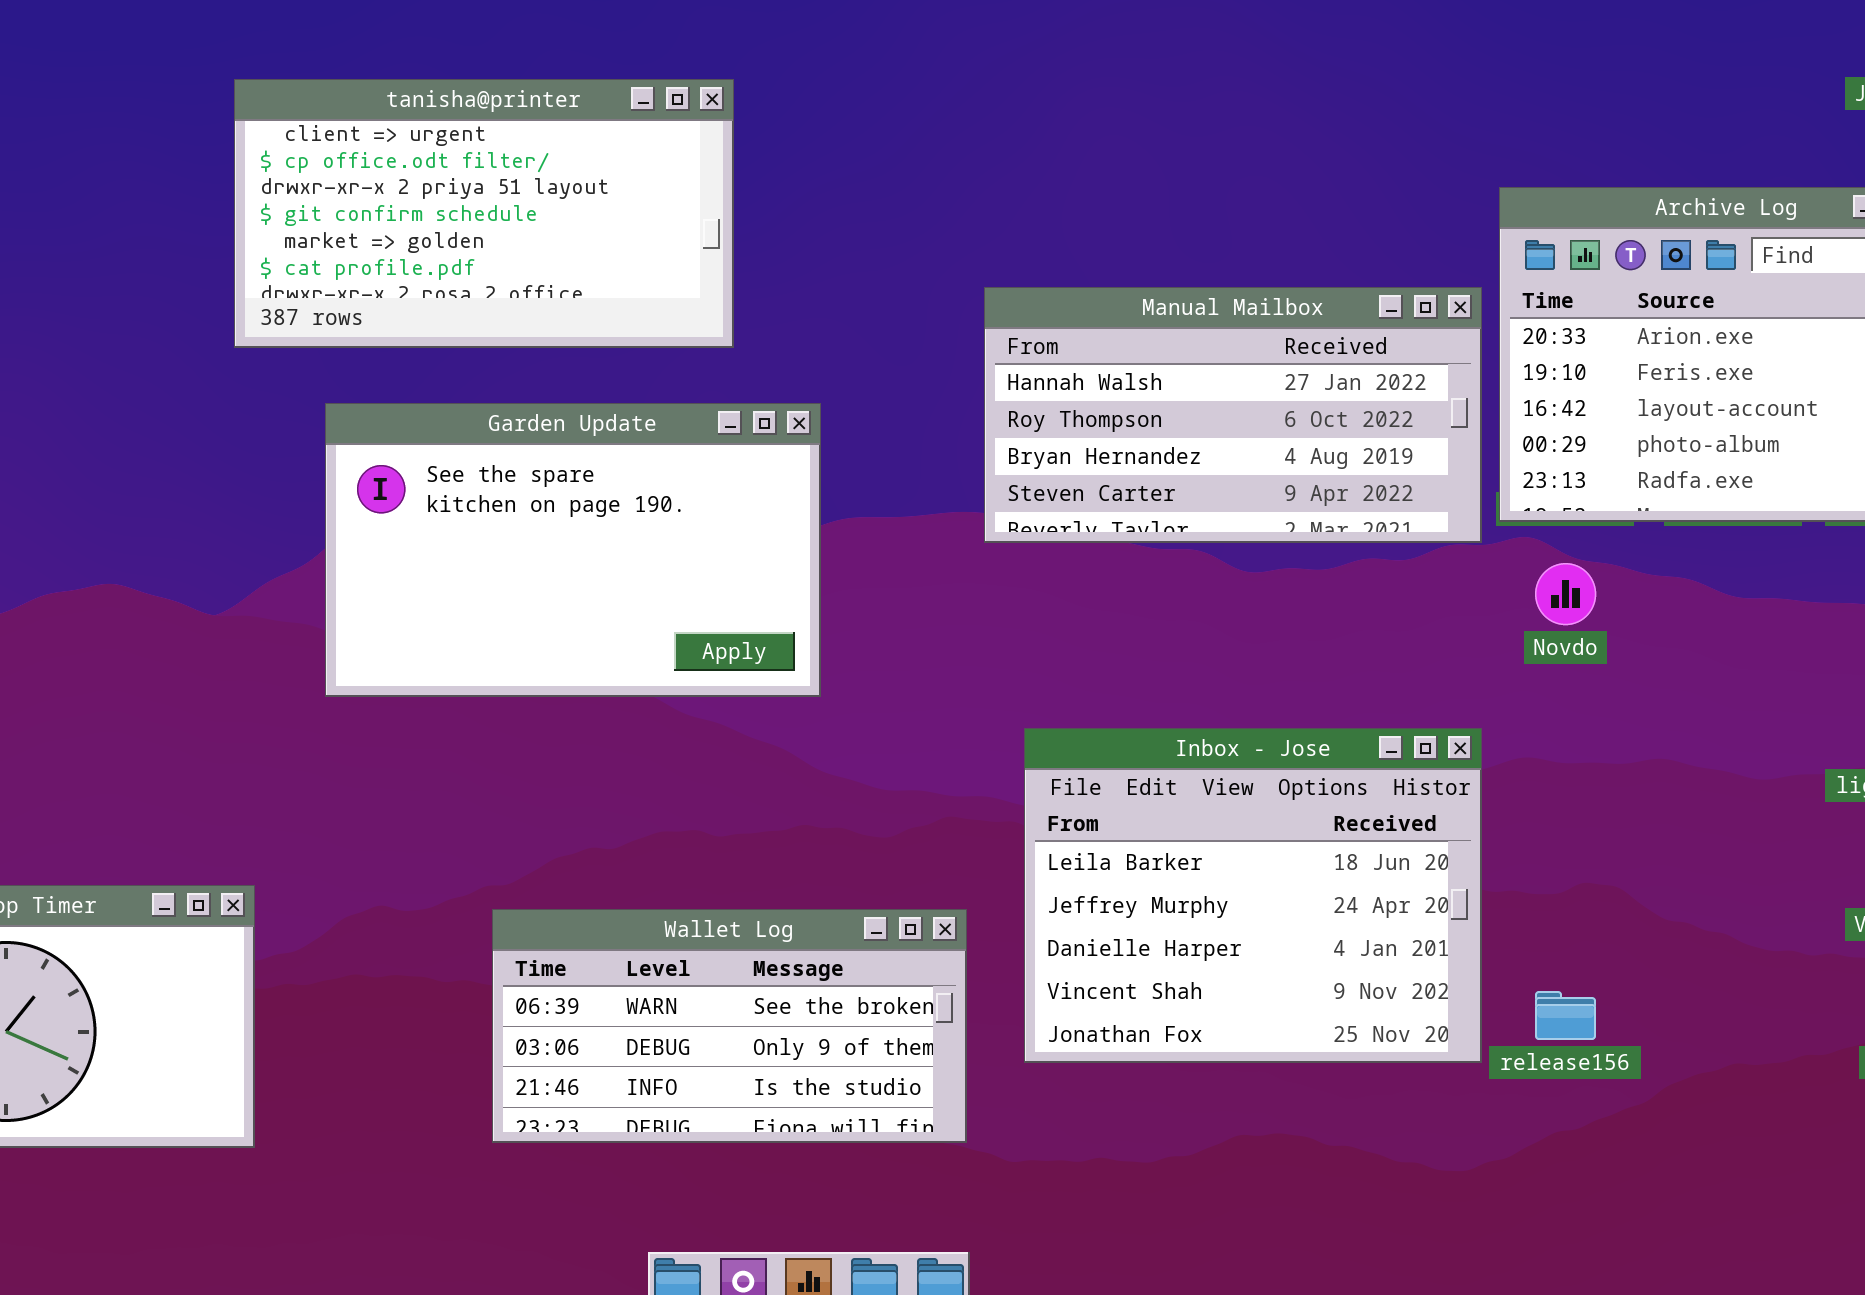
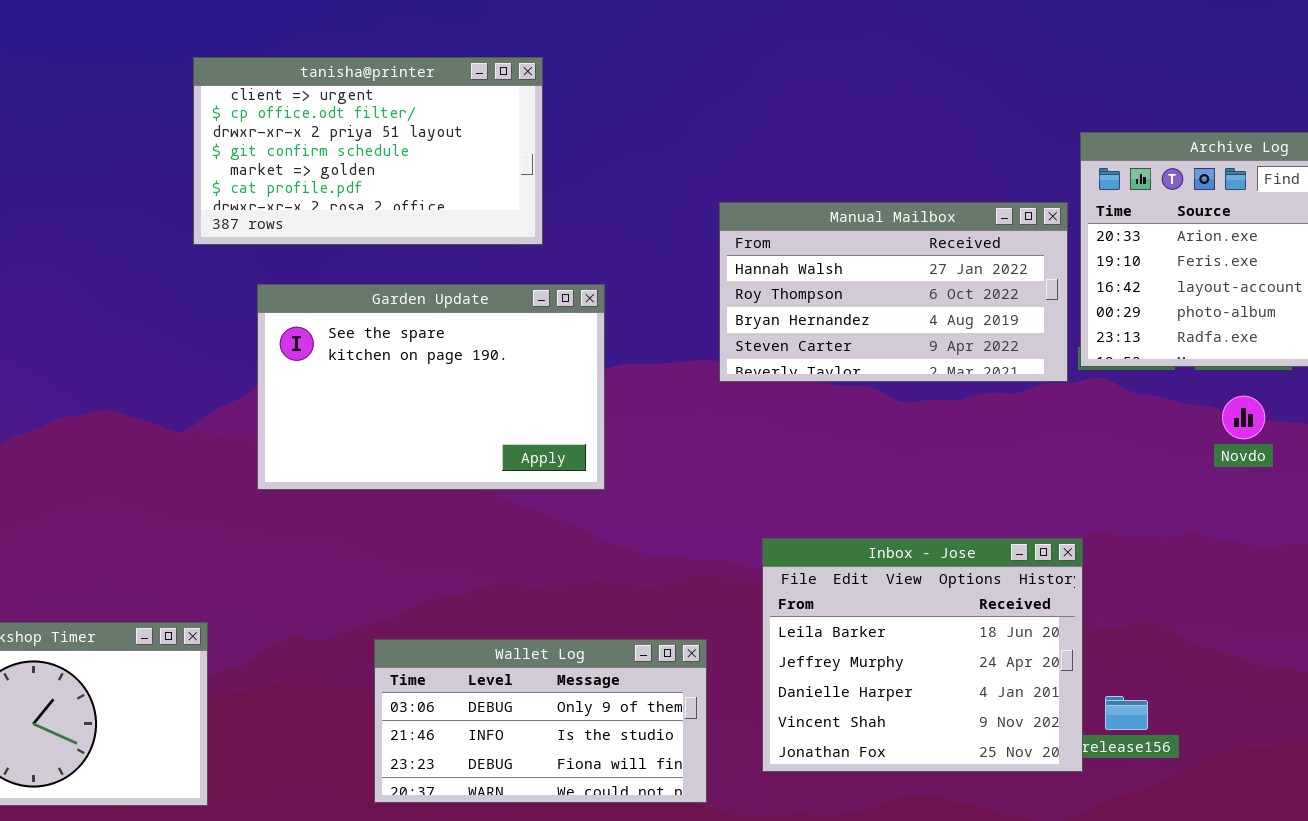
Novdo: [1535,563,1596,625] -> [1222,396,1265,439], moved
Inbox - Jose: [1024,728,1482,1063] -> [762,538,1083,772], moved
Wallet Log: [492,909,967,1143] -> [374,639,707,803], scrolled down 1 row

